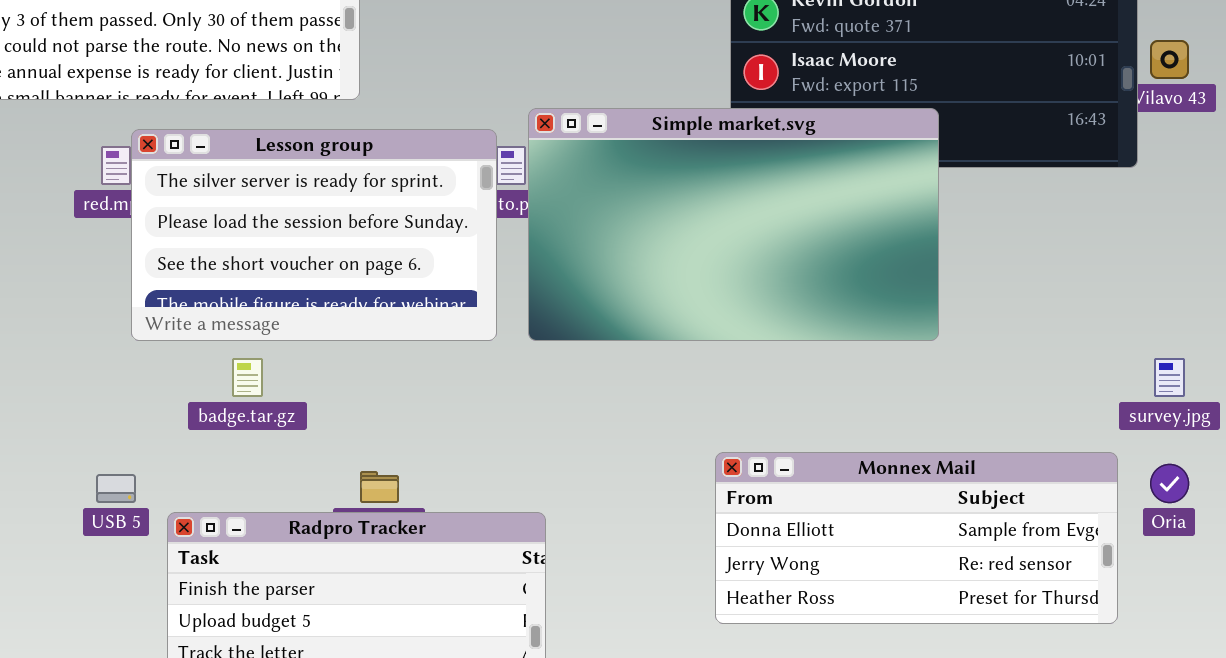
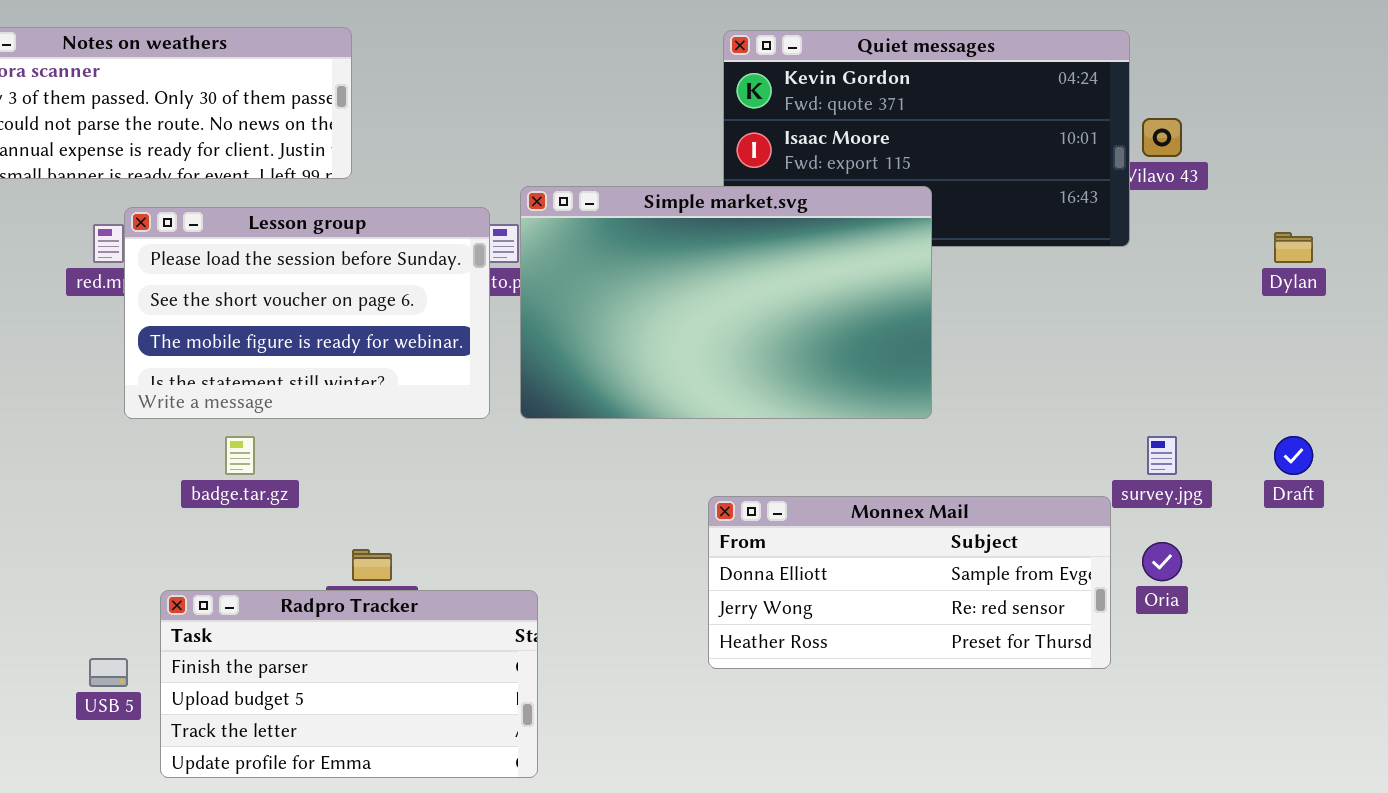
Lesson group: [131,129,497,341] -> [124,207,490,419], scrolled down 1 row
Monnex Mail: [715,452,1118,624] -> [708,496,1111,669], moved
USB 5: [96,474,136,503] -> [89,658,128,687], moved

